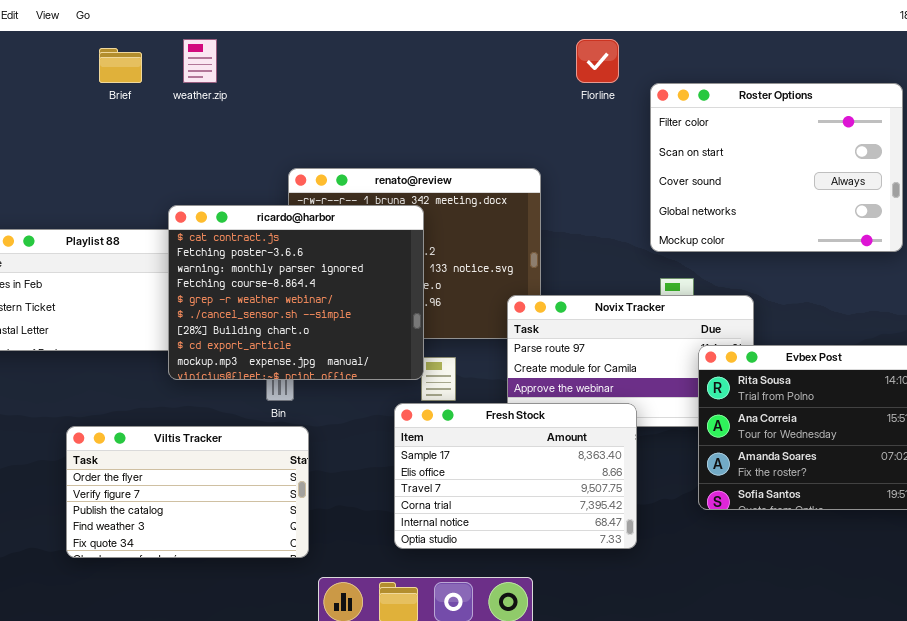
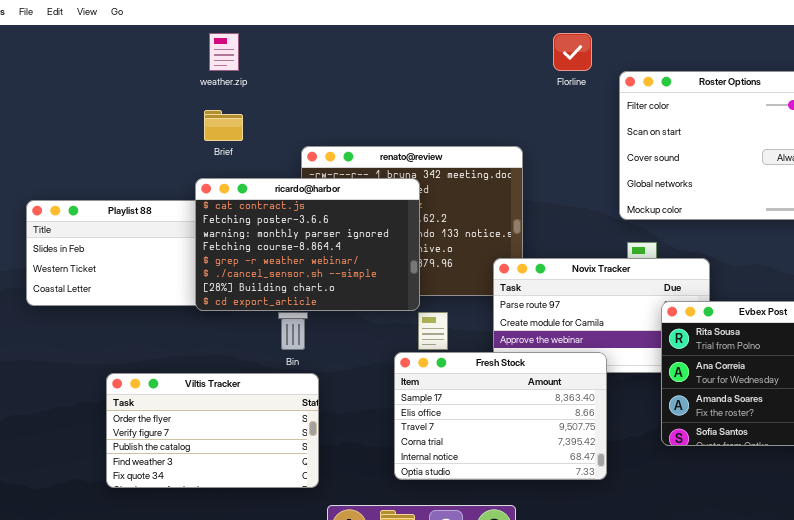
Brief: [99,48,142,83] -> [204,110,243,141], moved
ricardo@harbor: [168,205,424,380] -> [195,178,420,311], resized

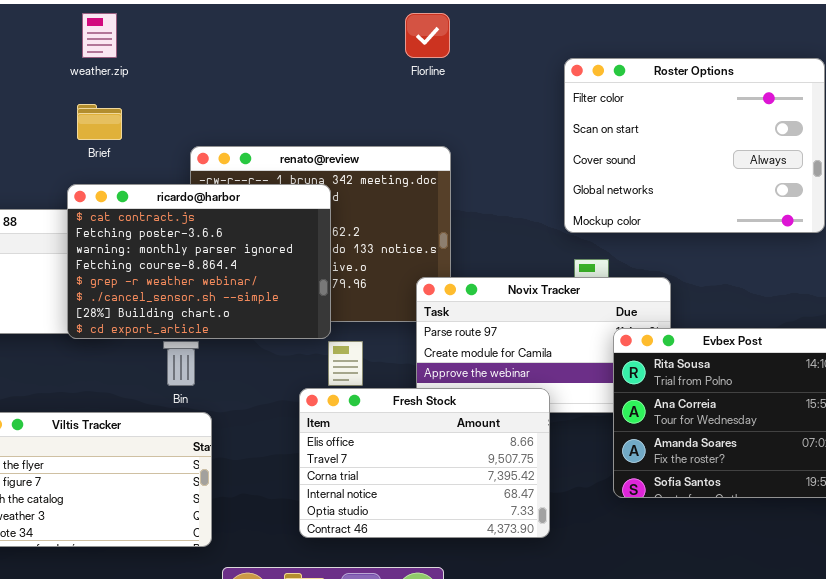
Florline: [553,33,592,71] -> [405,13,450,58], moved
Fresh Stock: [394,352,607,480] -> [299,388,550,538], scrolled down 1 row

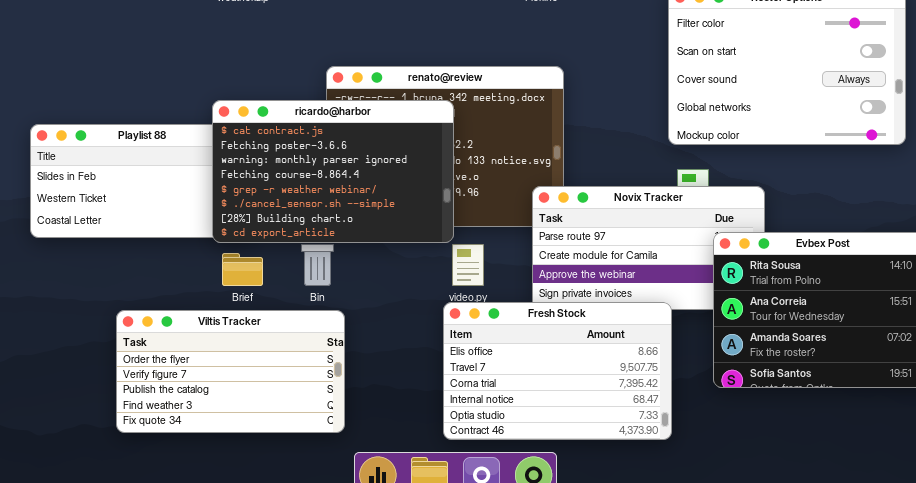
Brief: [77,104,122,140] -> [222,253,263,286], moved
Fresh Stock: [299,388,550,538] -> [443,302,672,440], moved

